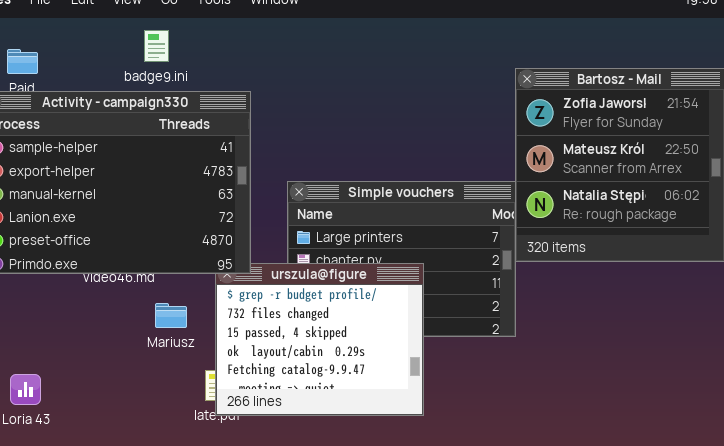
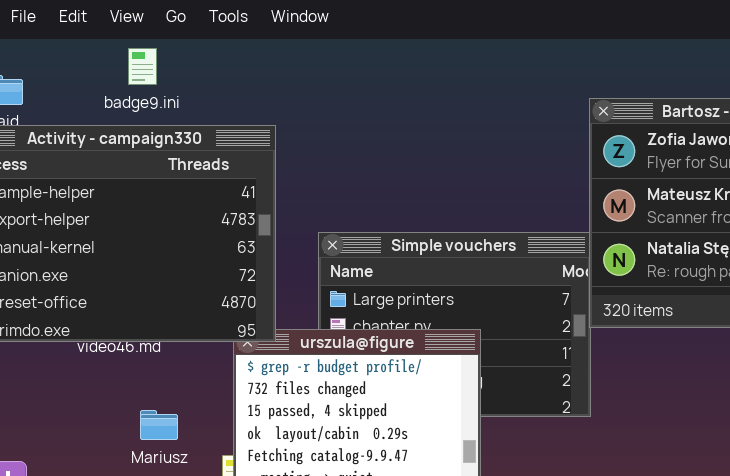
badge9.ini: [144,30,169,62] -> [128,48,157,85], moved
Mariusz: [155,303,187,328] -> [140,410,178,440], moved

